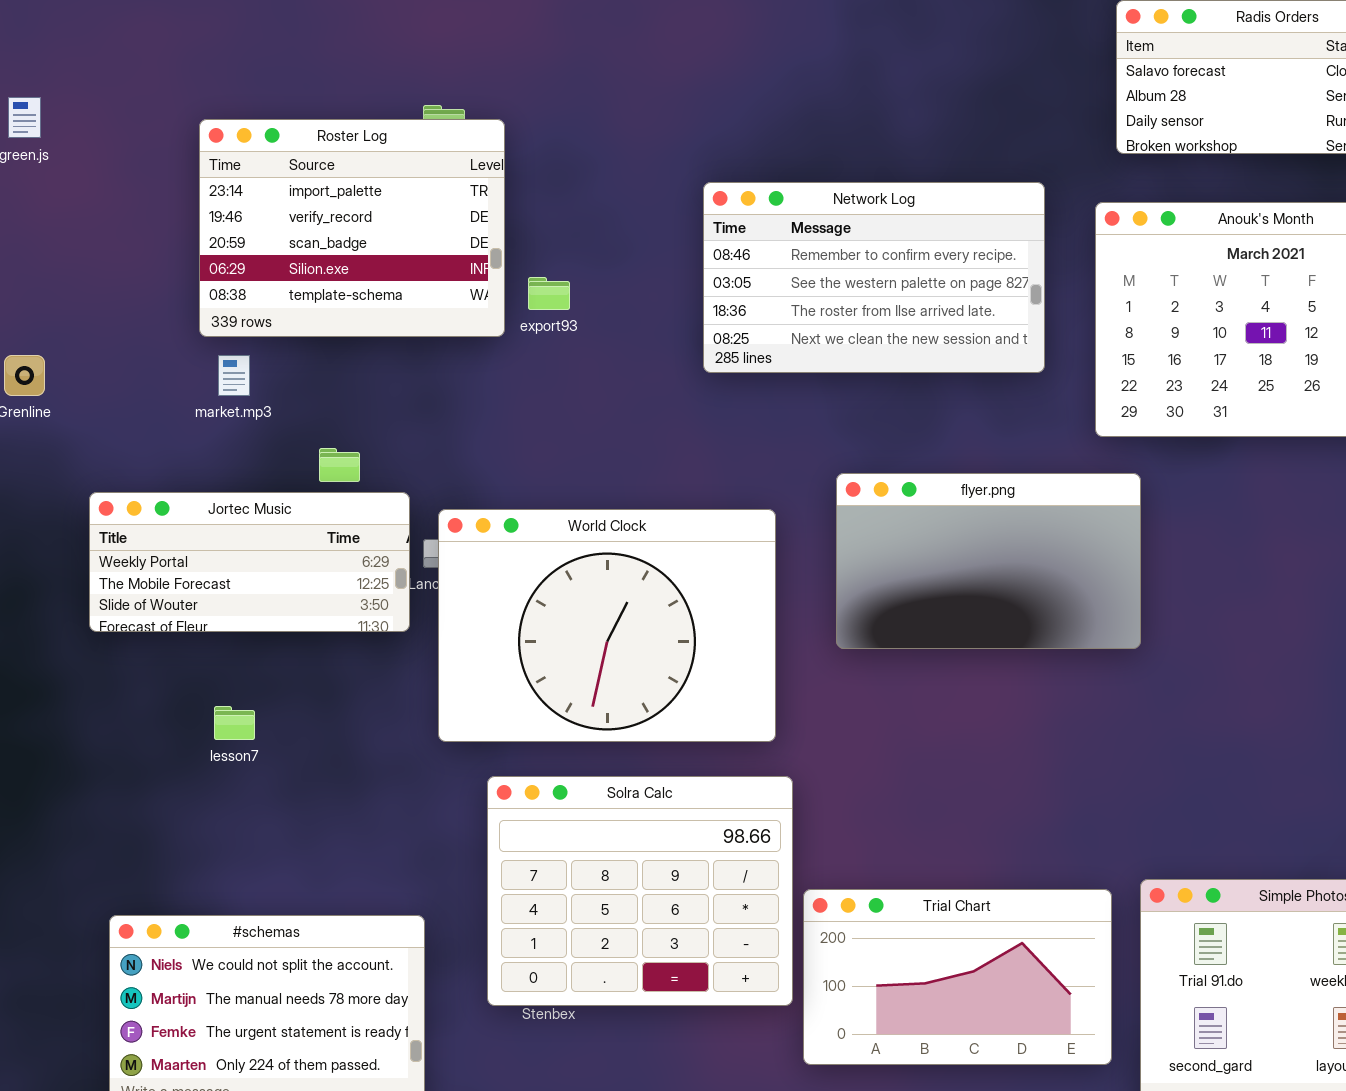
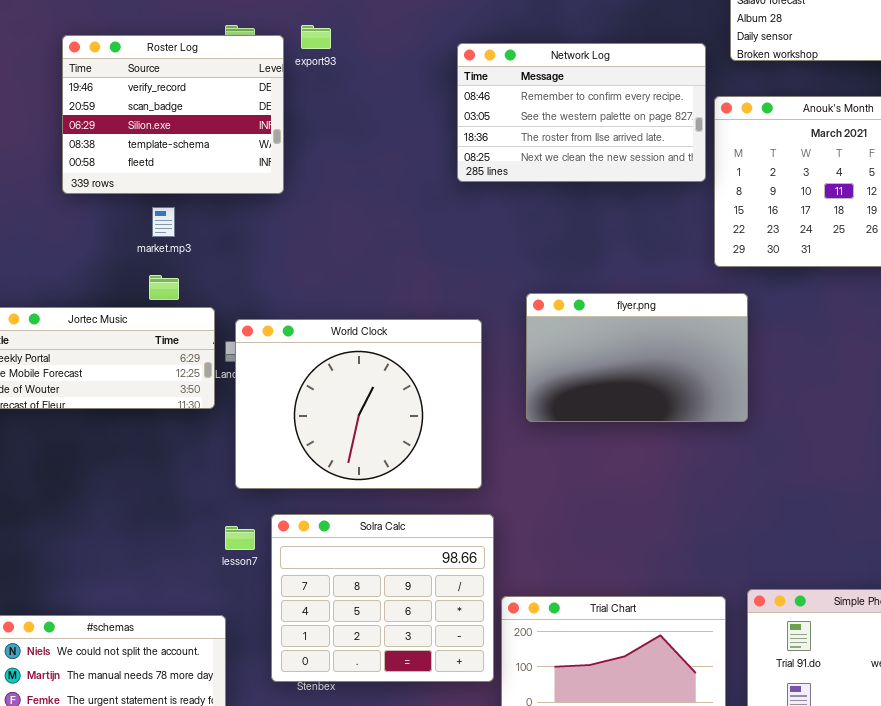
Roster Log: [199,119,505,337] -> [62,35,284,194], scrolled down 1 row
Network Log: [703,182,1045,373] -> [457,43,706,182], moved
export93: [528,277,570,310] -> [301,25,331,49], moved
market.mp3: [218,355,250,396] -> [152,207,175,237], moved
lesson7: [214,706,255,740] -> [225,526,255,550], moved

